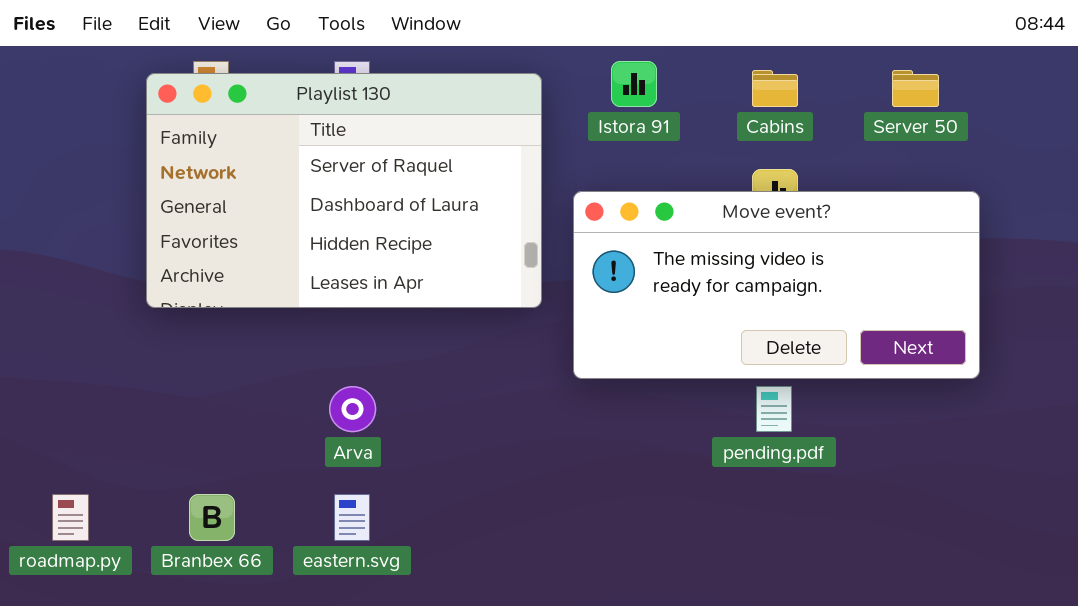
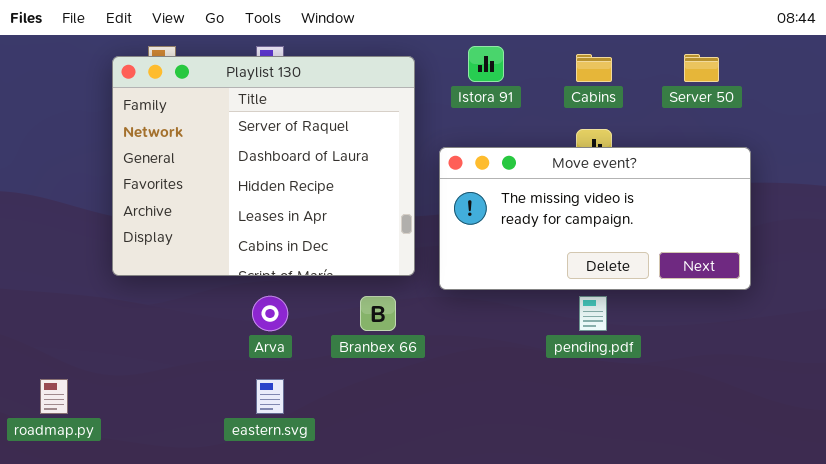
Playlist 130: [146,73,542,308] -> [112,56,415,276], resized
Branbex 66: [189,494,235,541] -> [360,296,396,331], moved

